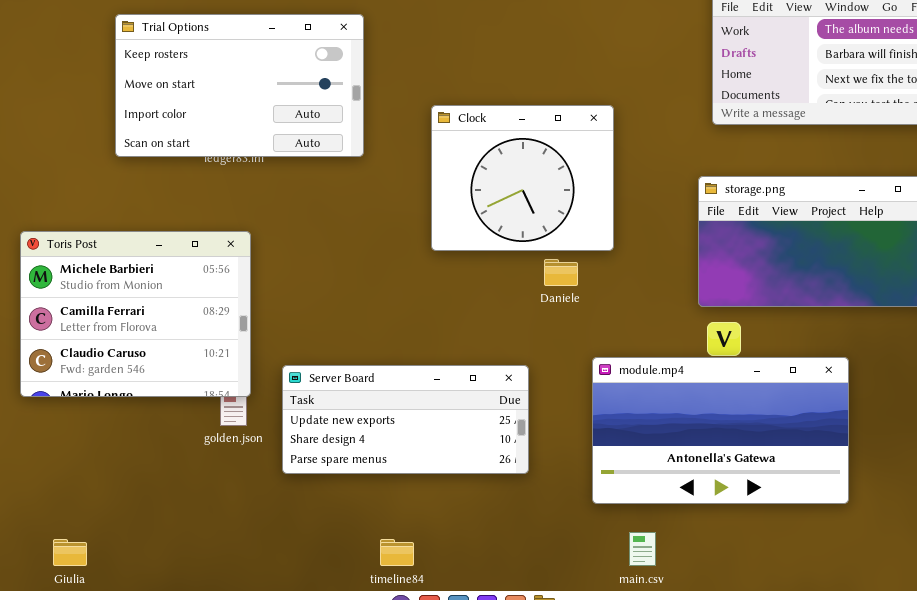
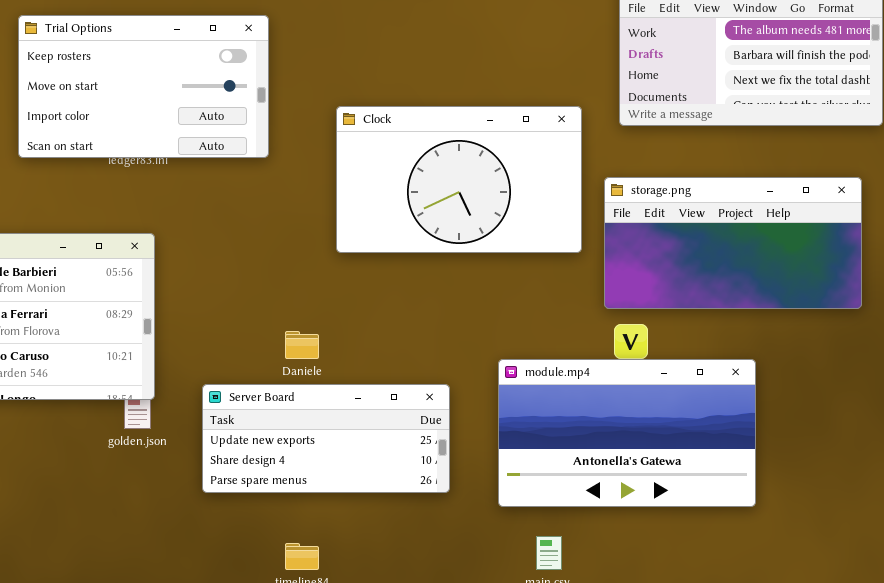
Clock: [431,105,614,251] -> [336,106,582,253], resized
Daniele: [544,259,578,286] -> [285,331,319,359], moved
Server Board: [282,365,529,474] -> [202,384,450,493], moved

